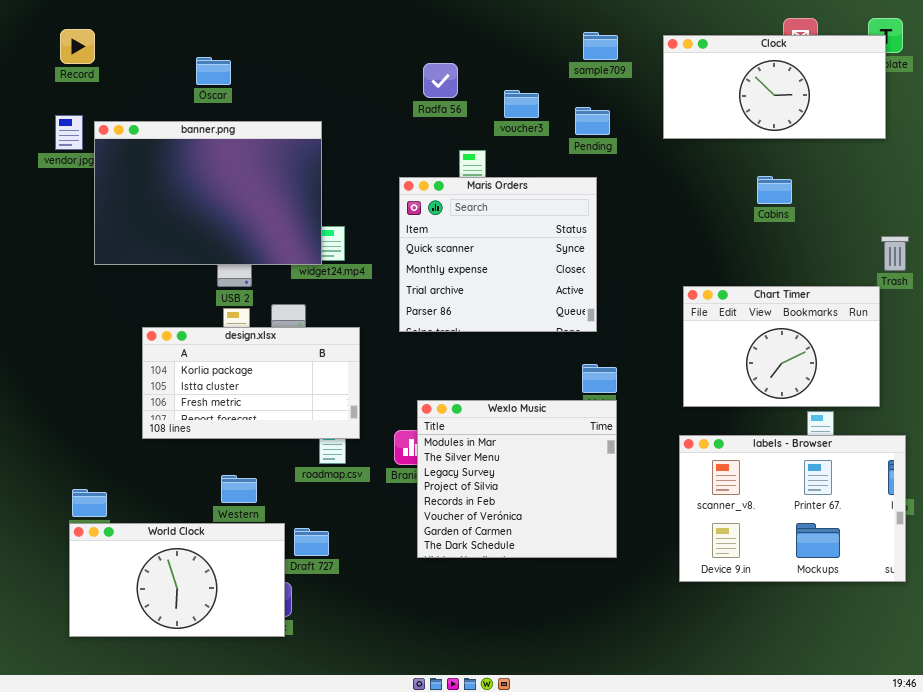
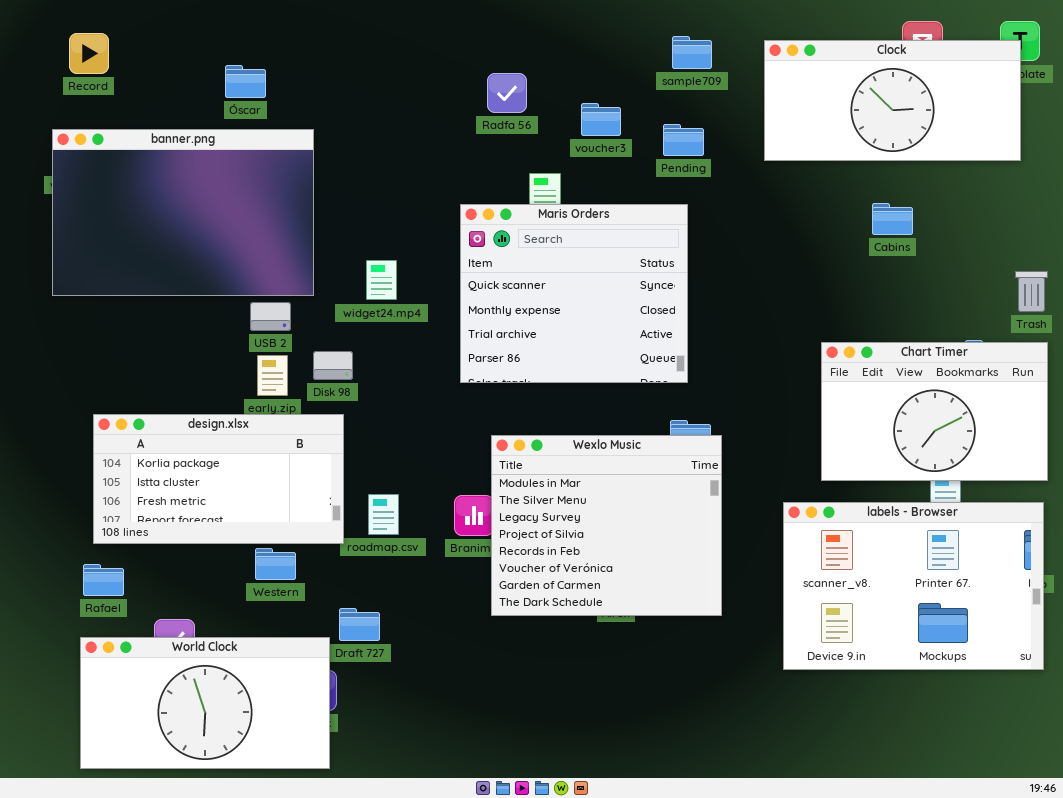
banner.png: [94,121,322,265] -> [52,129,314,296], moved
Chart Timer: [683,286,880,407] -> [821,342,1048,481], moved
design.xlsx: [142,327,360,439] -> [93,414,344,544], moved
Wexlo Music: [417,400,617,558] -> [491,435,722,616], moved
World Clock: [69,523,285,637] -> [80,637,330,769], moved

